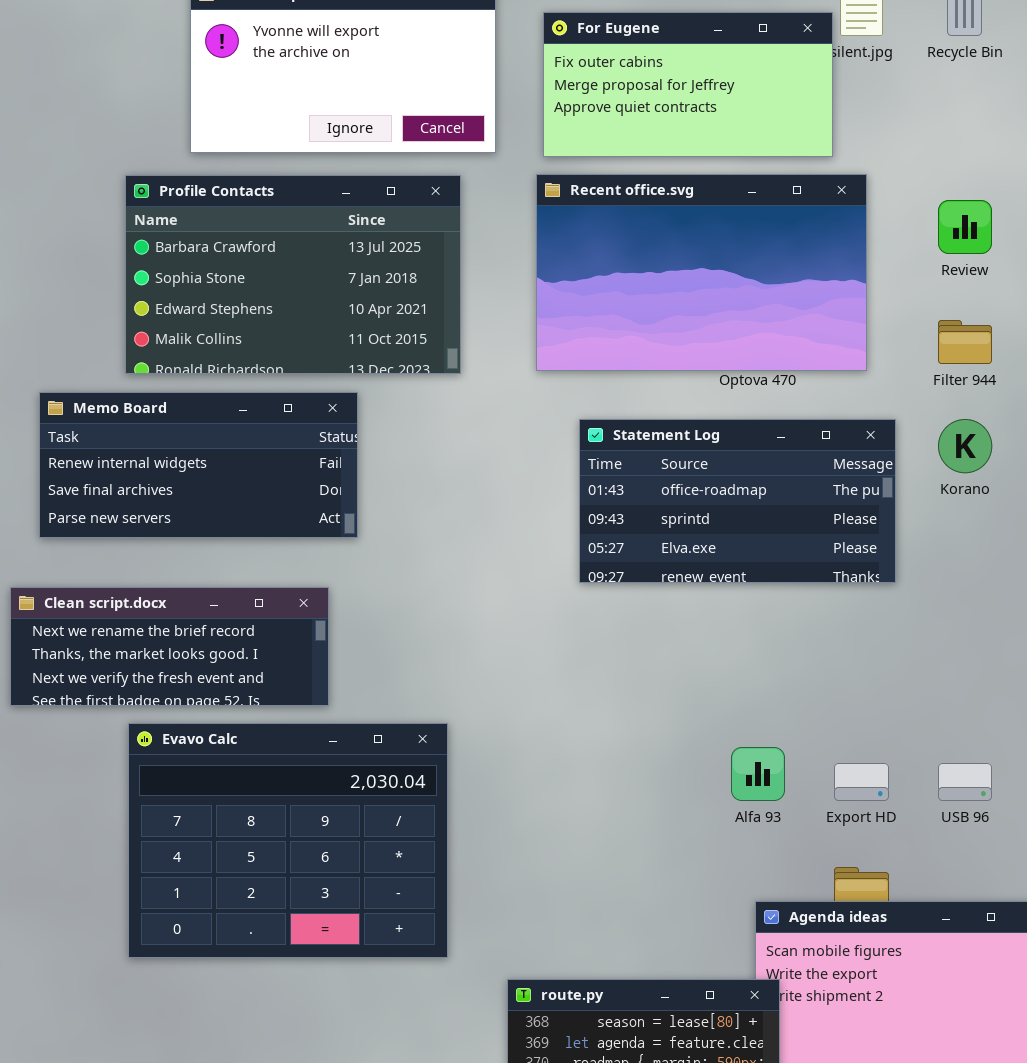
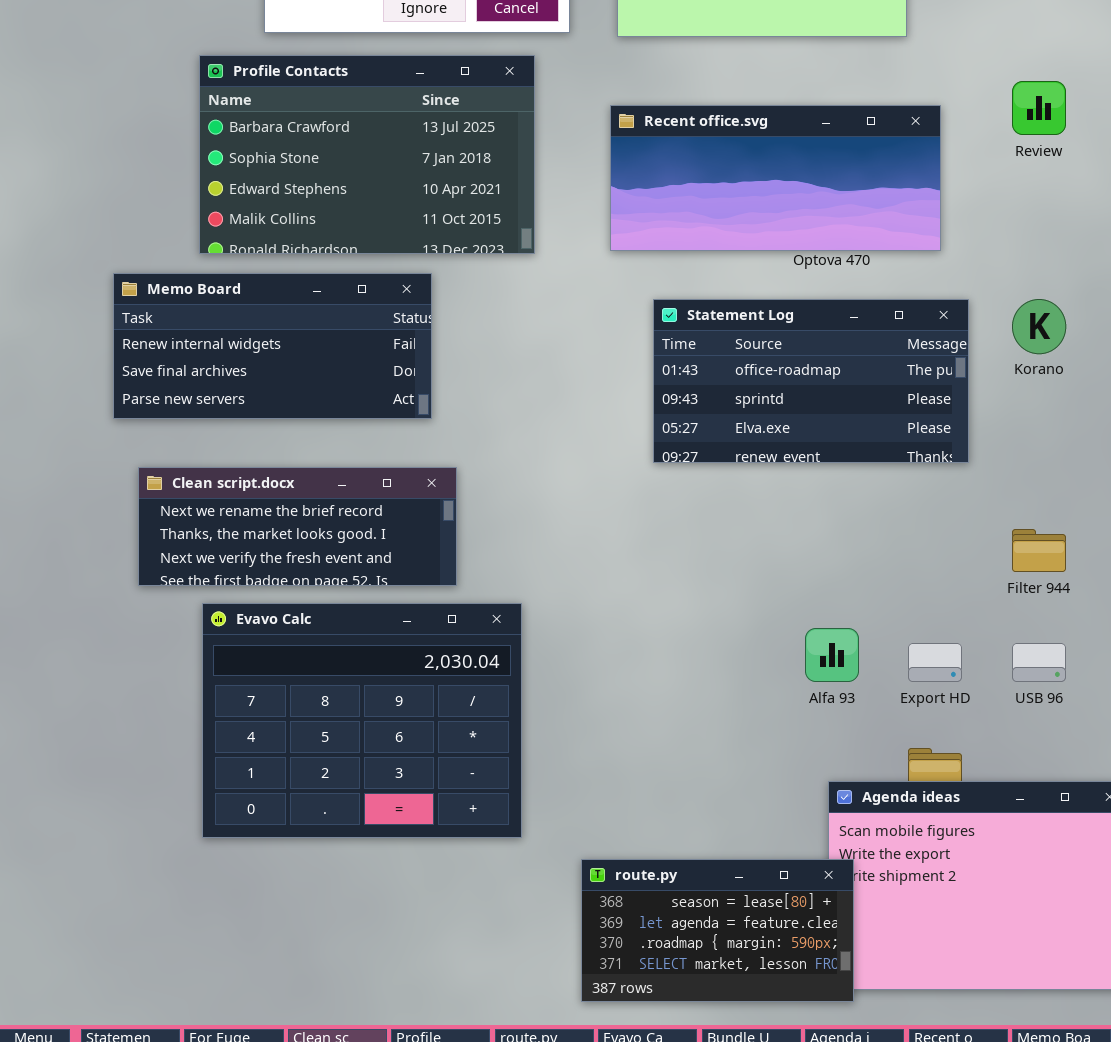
Recent office.svg: [536,174,867,371] -> [610,105,941,251], resized
Filter 944: [938,320,992,364] -> [1012,529,1066,572], moved
Clean script.docx: [10,587,329,706] -> [138,467,457,586], moved

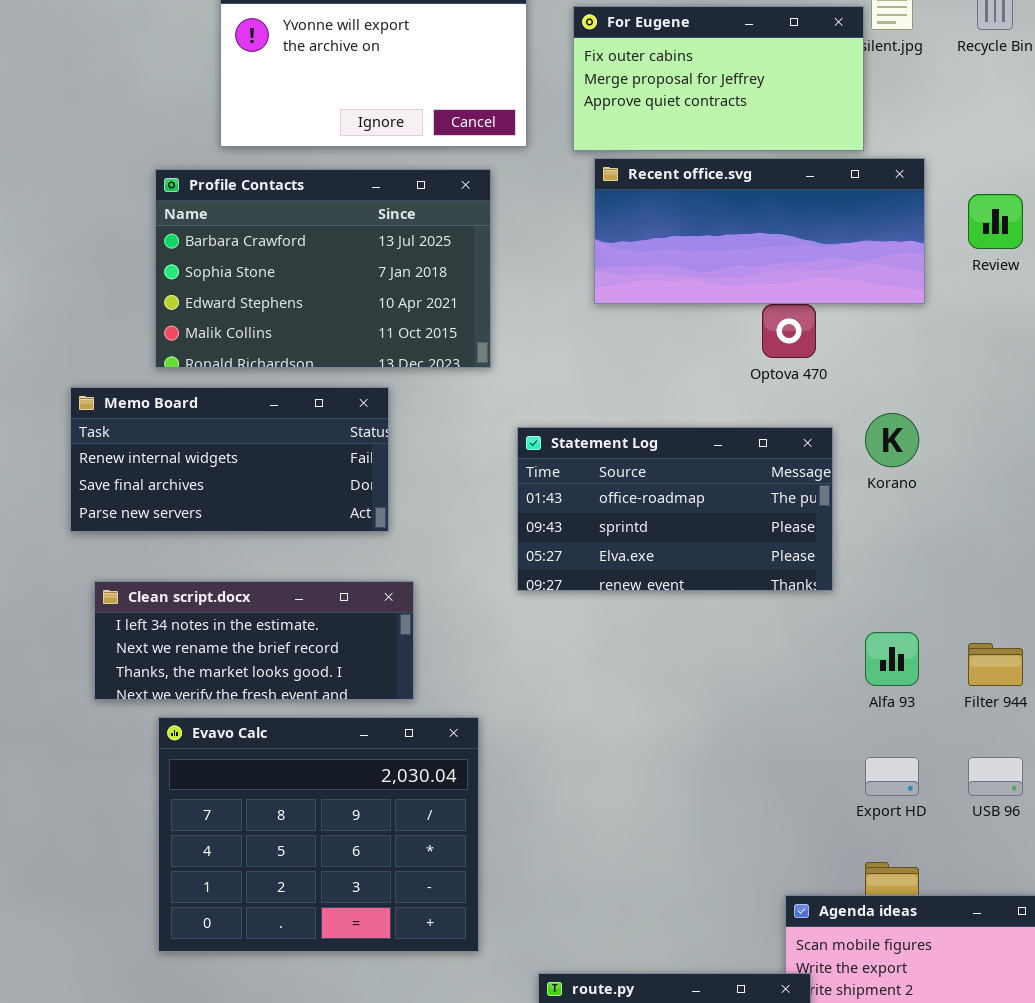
Recent office.svg: [610,105,941,251] -> [594,158,925,304], moved
Statement Log: [653,299,969,463] -> [517,427,833,591], moved
Korano: [1012,299,1066,354] -> [865,413,919,467], moved
Clean script.docx: [138,467,457,586] -> [94,581,414,700], scrolled up 1 row
Alfa 93: [805,628,859,682] -> [865,632,919,686], moved

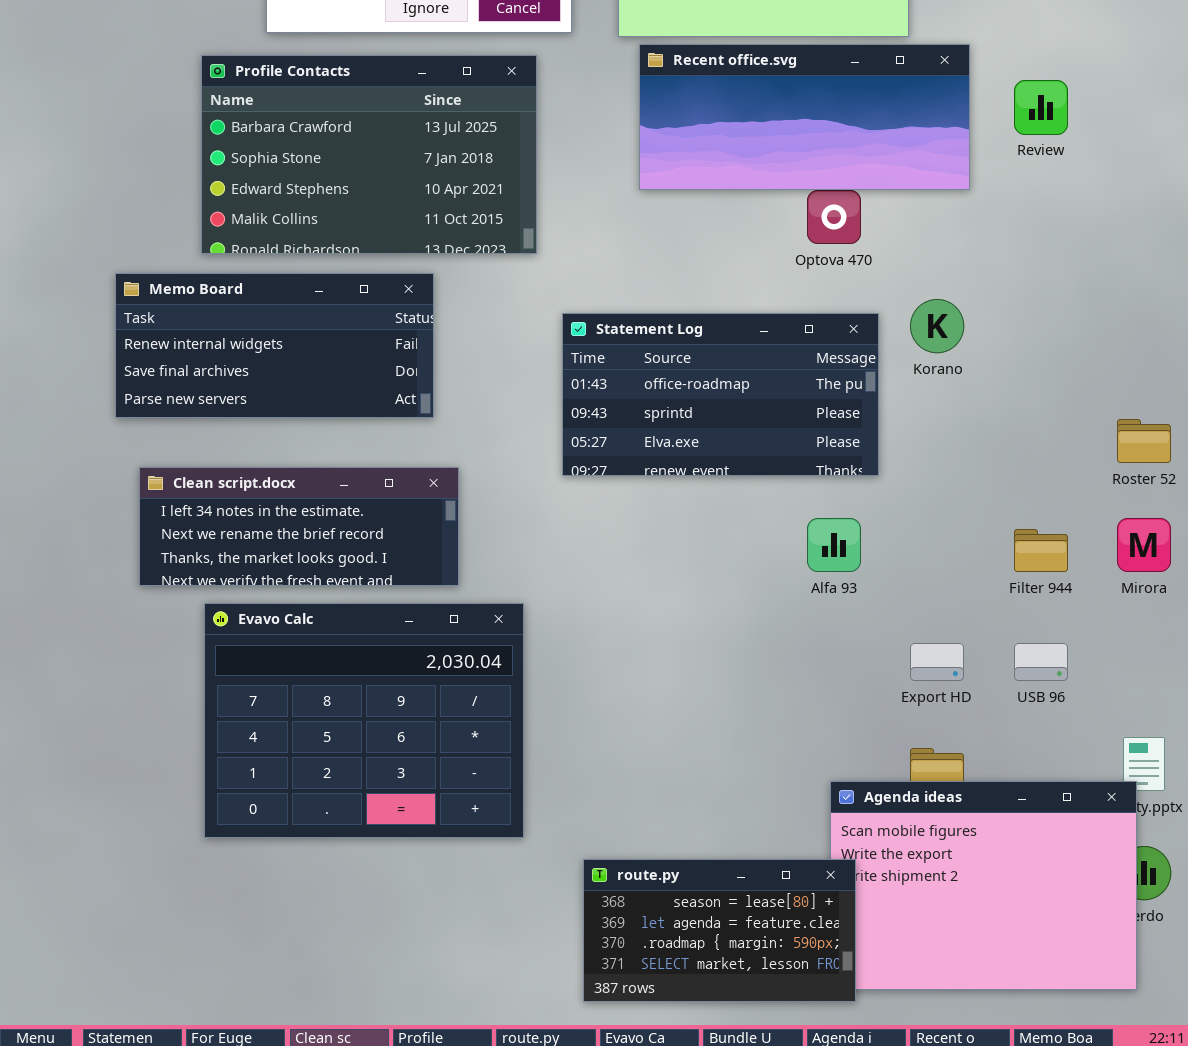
Alfa 93: [865,632,919,686] -> [807,518,861,572], moved

